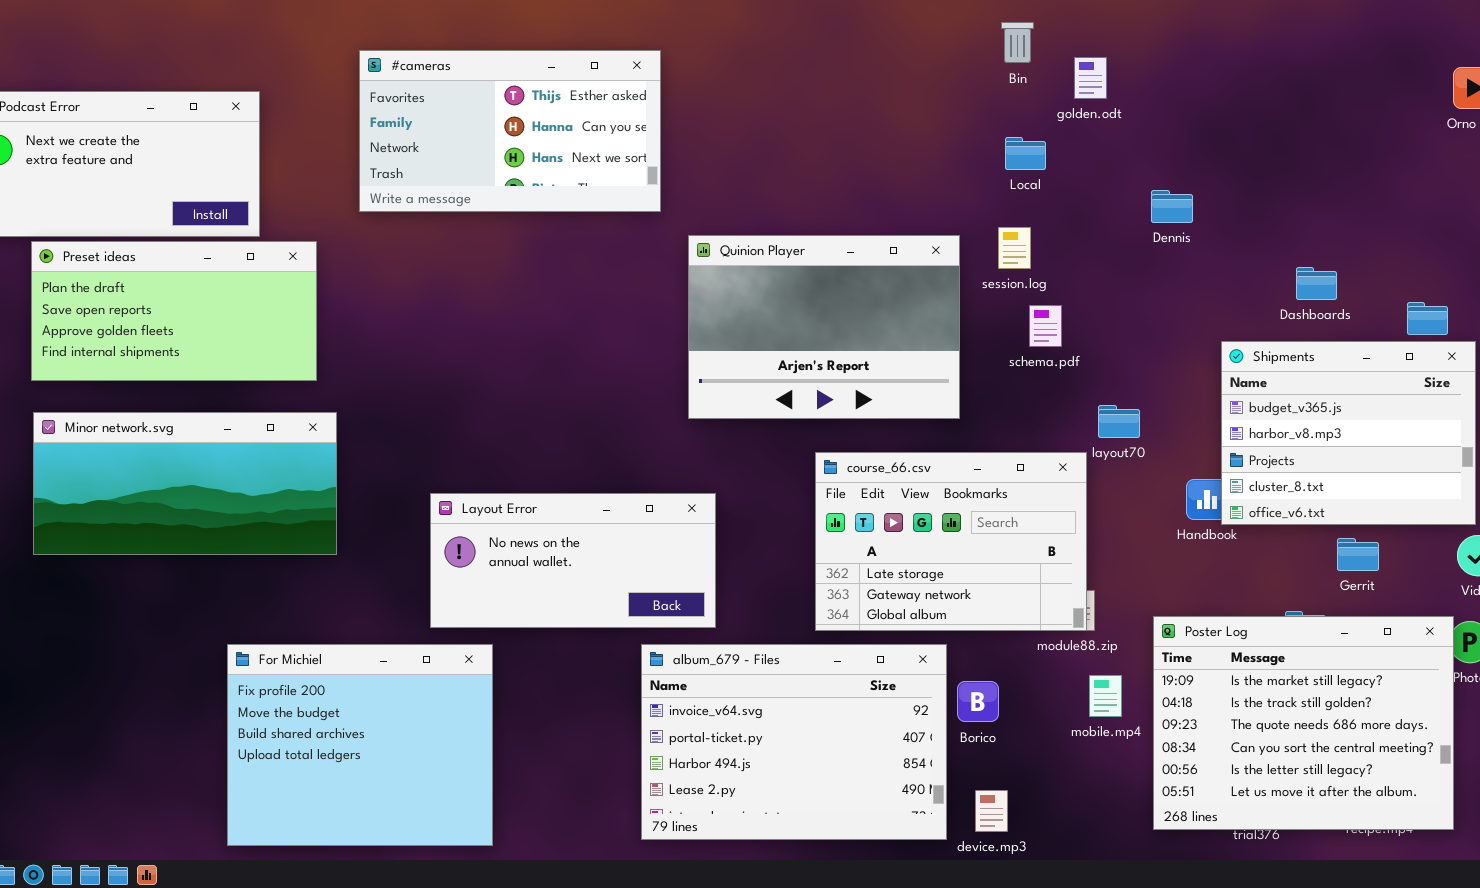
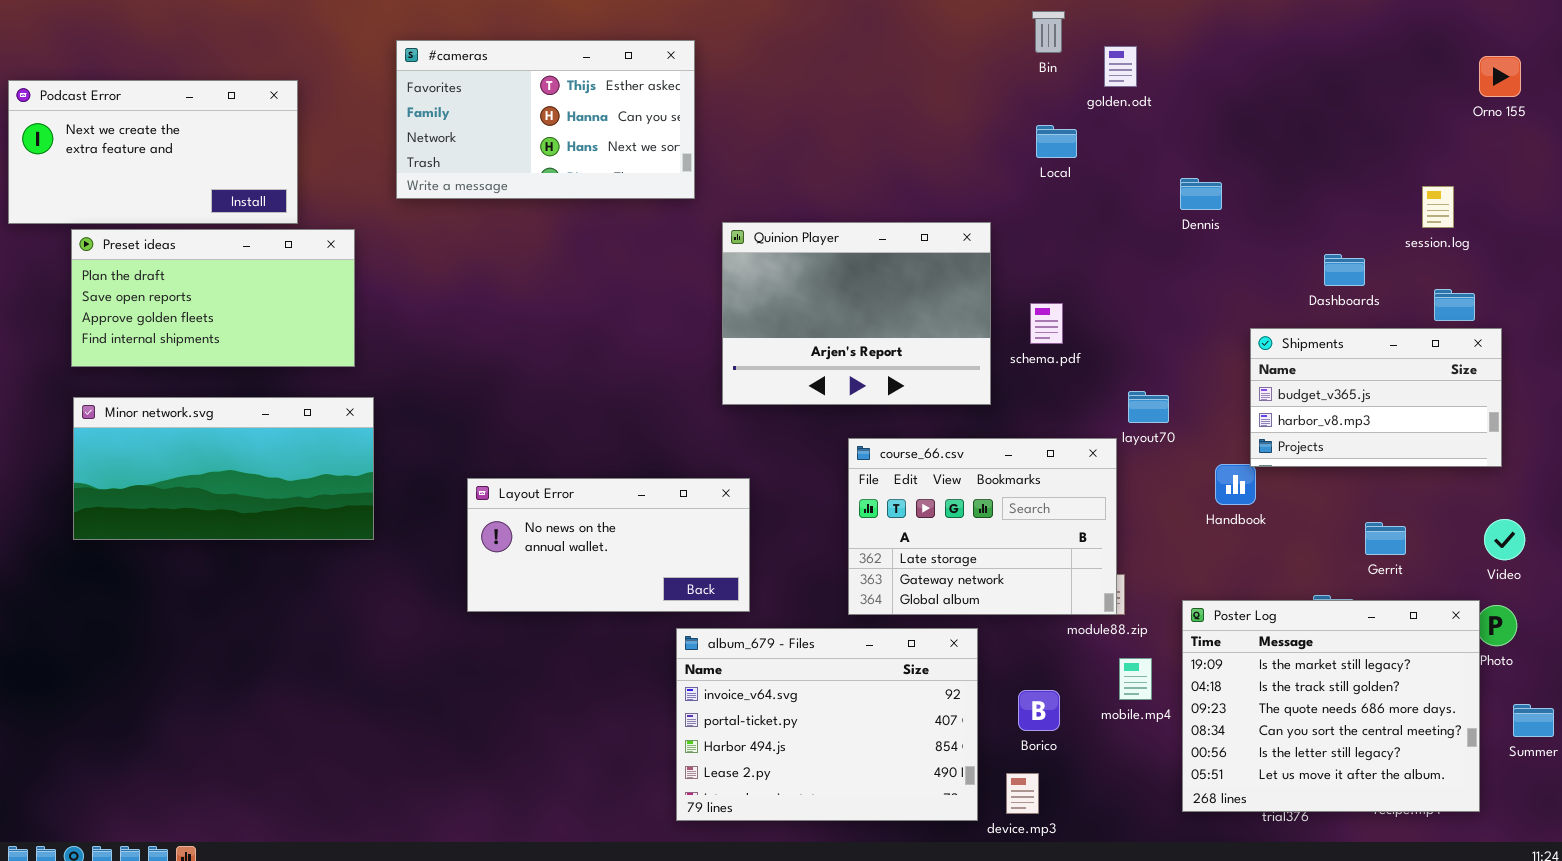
session.log: [998,227,1031,269] -> [1422,186,1454,228], moved
schema.pdf: [1029,305,1062,347] -> [1030,303,1063,344], moved
Shipments: [1221,341,1476,525] -> [1250,328,1502,467], resized
For Michiel: [227,644,493,846] -> none, closed
Borico: [957,681,999,722] -> [1018,690,1060,731], moved

